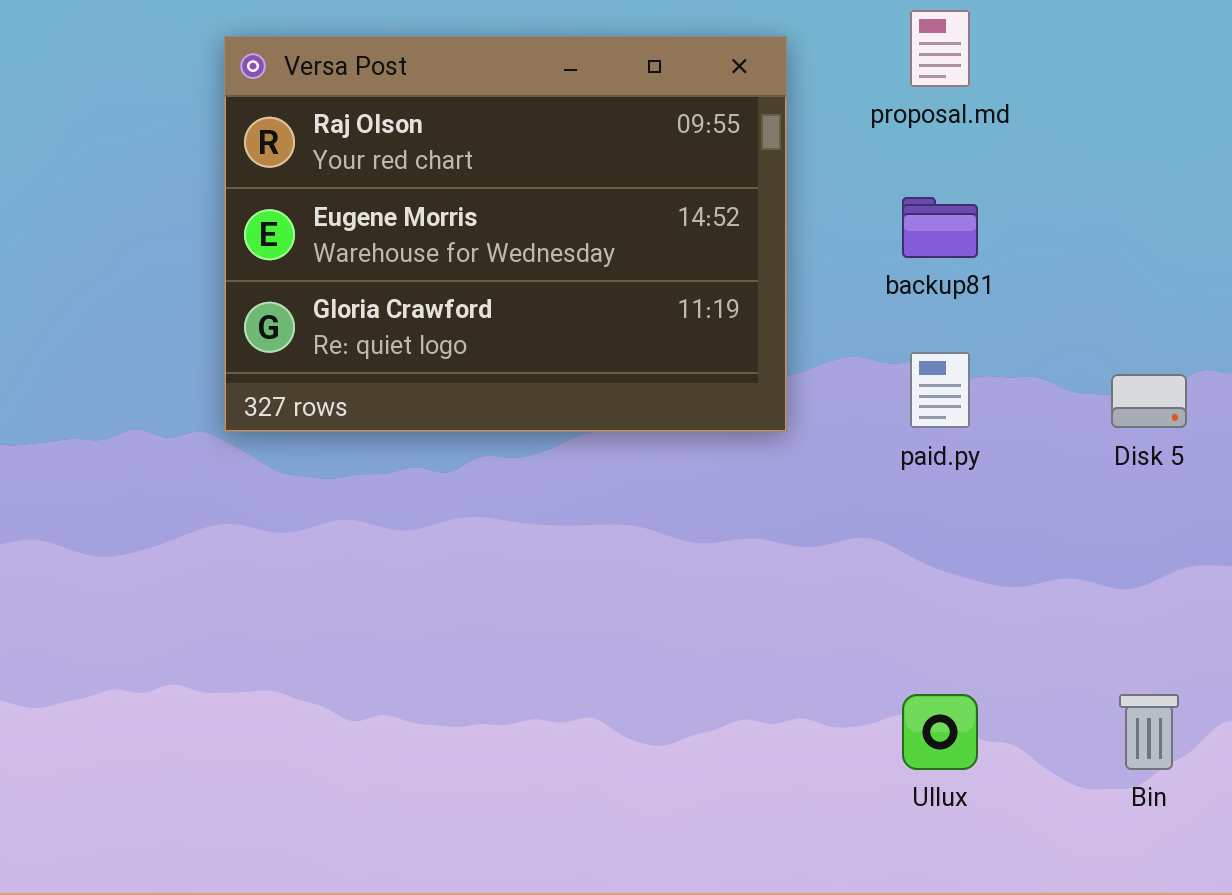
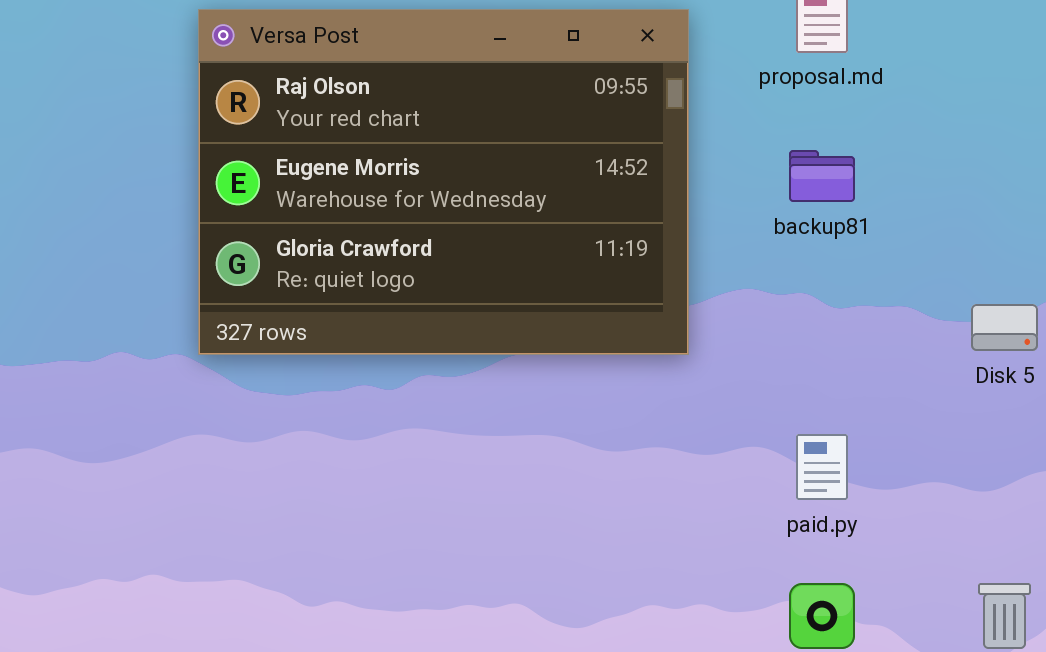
paid.py: [910,352,970,428] -> [796,434,848,500], moved

